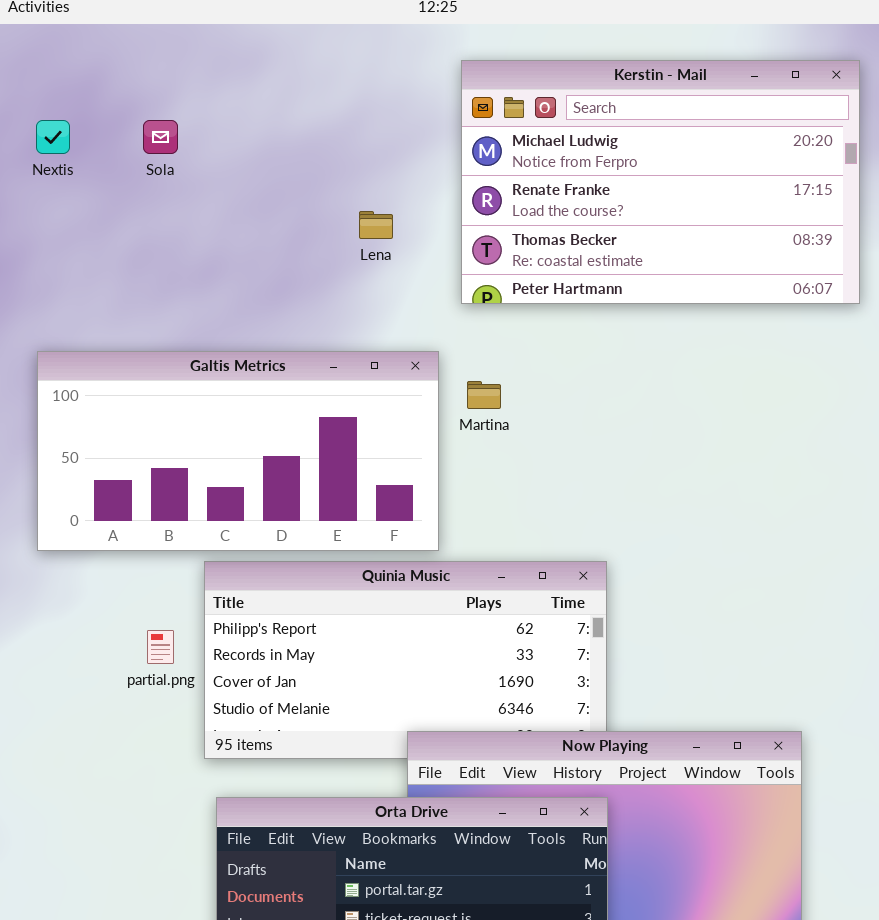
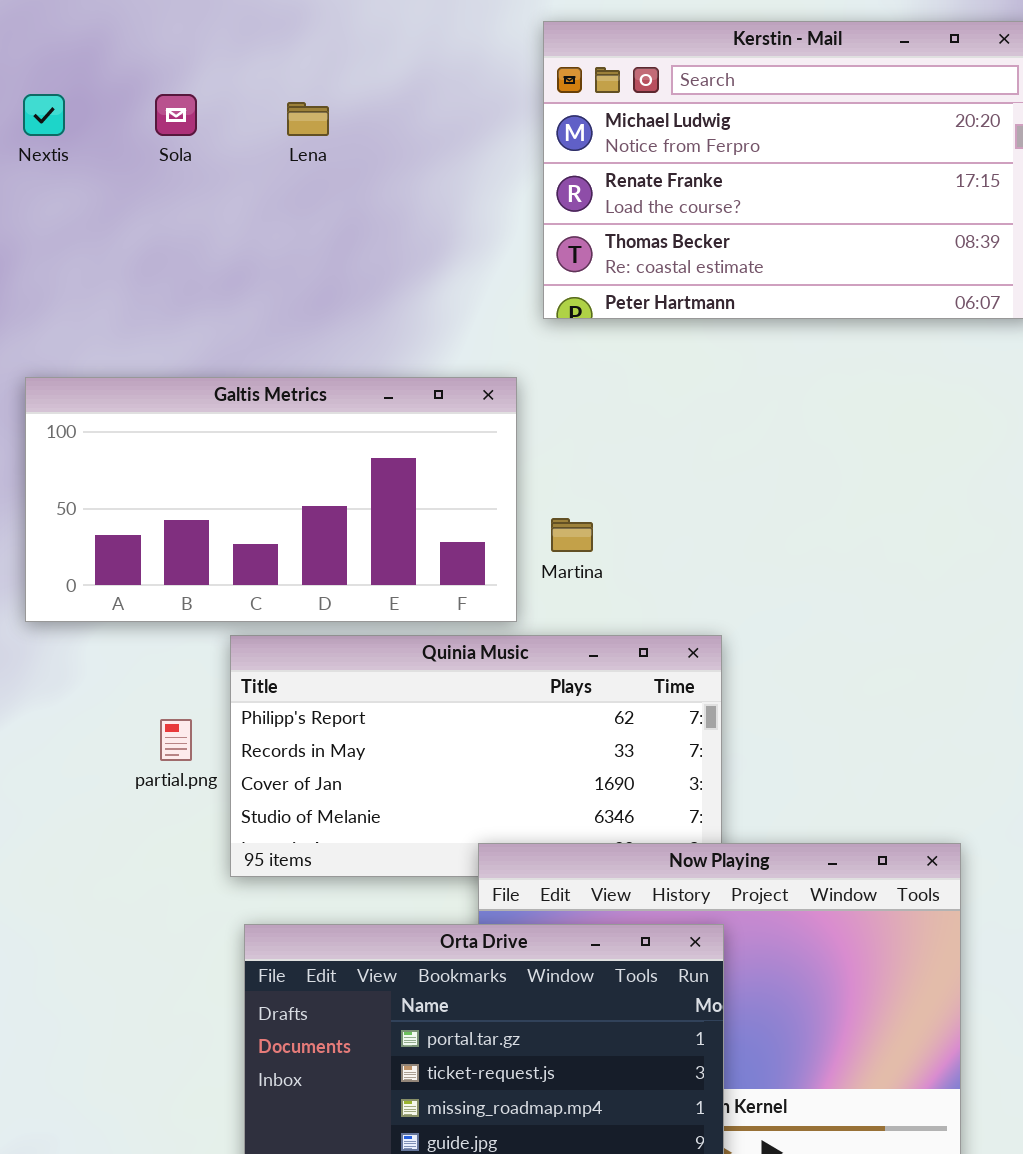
Lena: [359,211,393,239] -> [287,102,329,136], moved
Martina: [467,381,501,409] -> [551,518,593,552], moved

